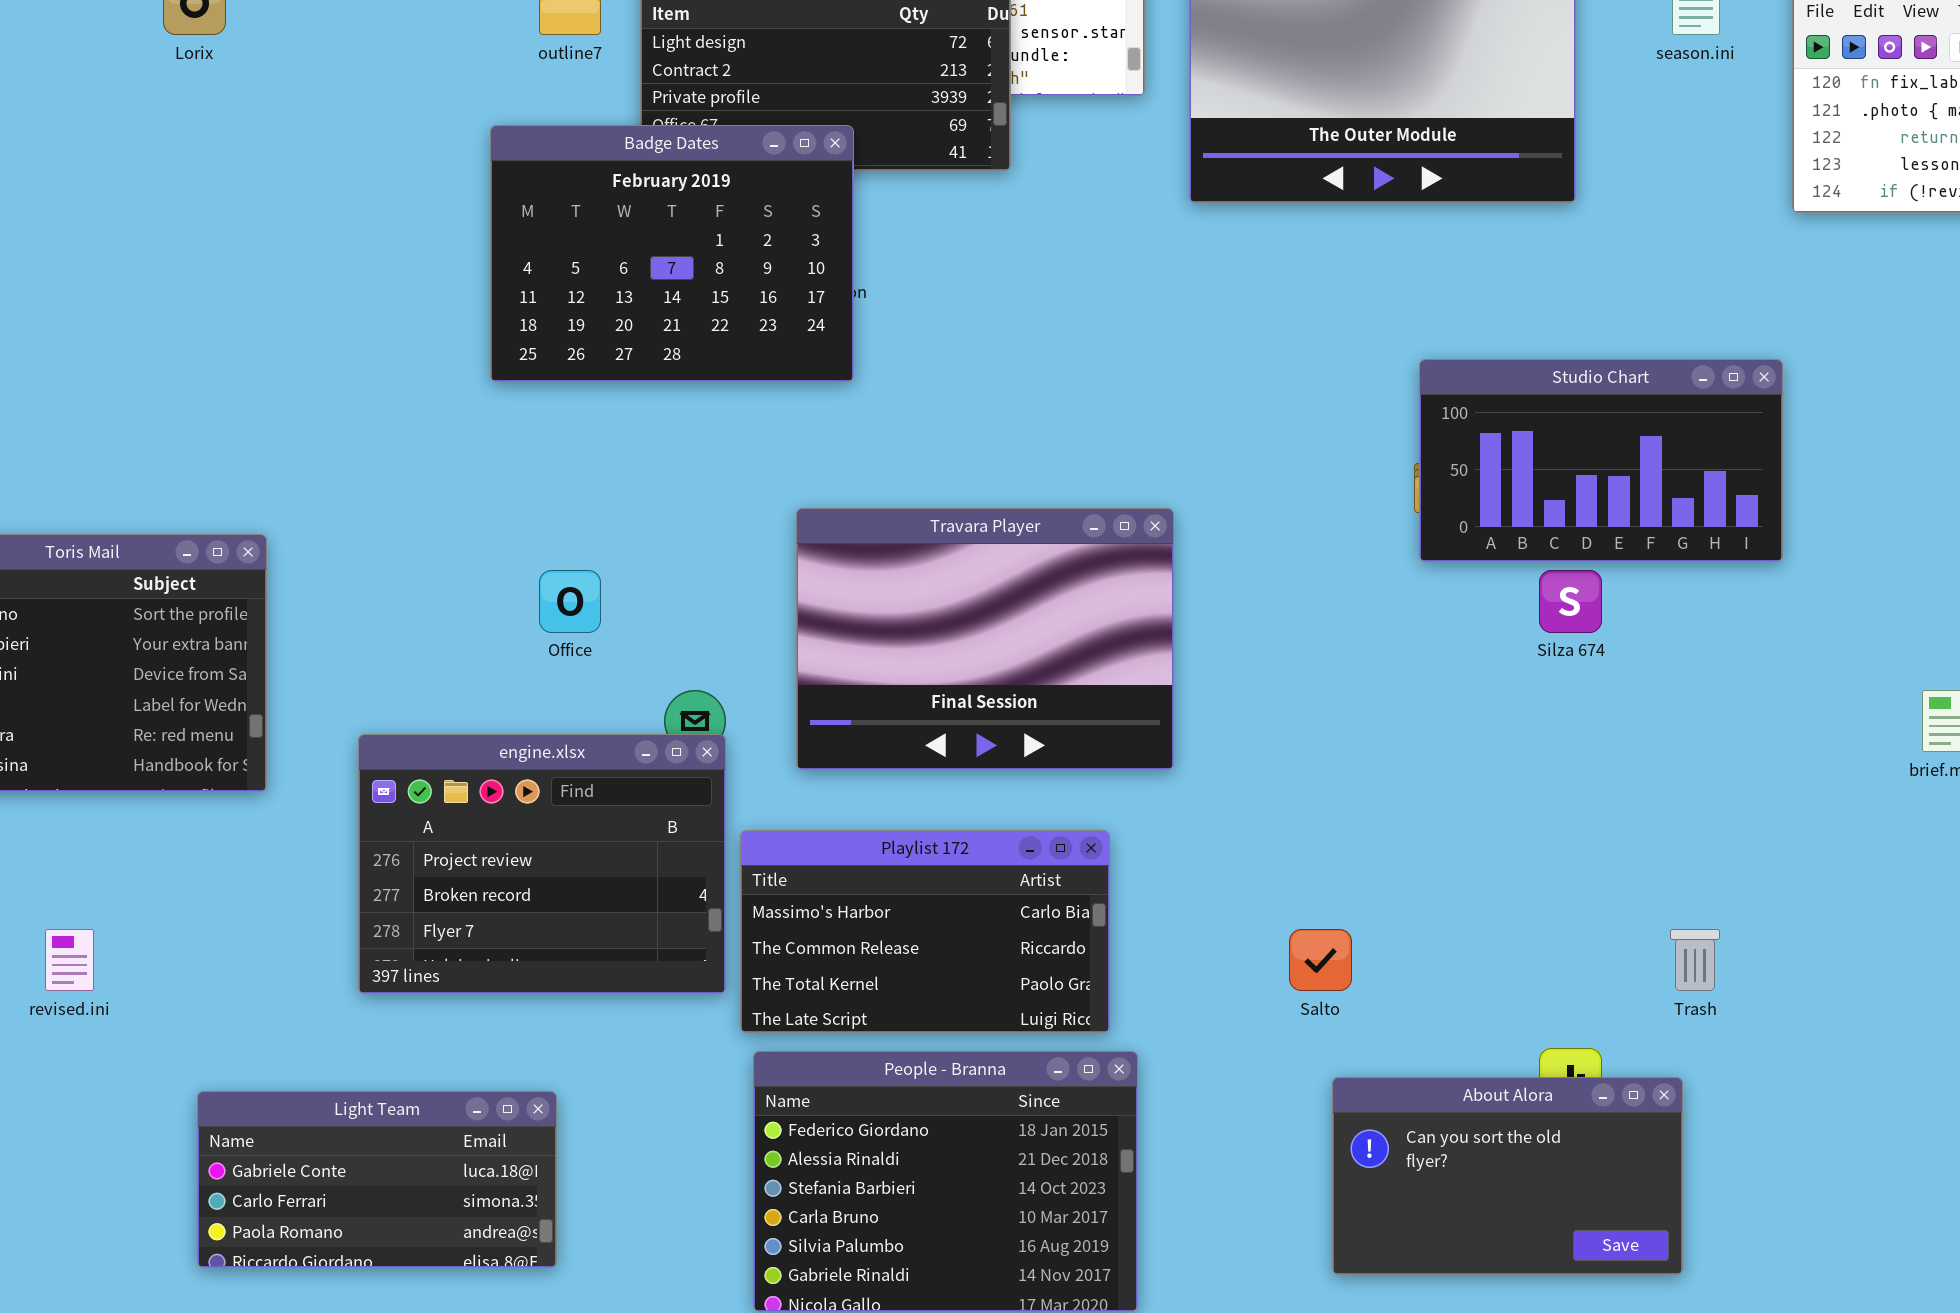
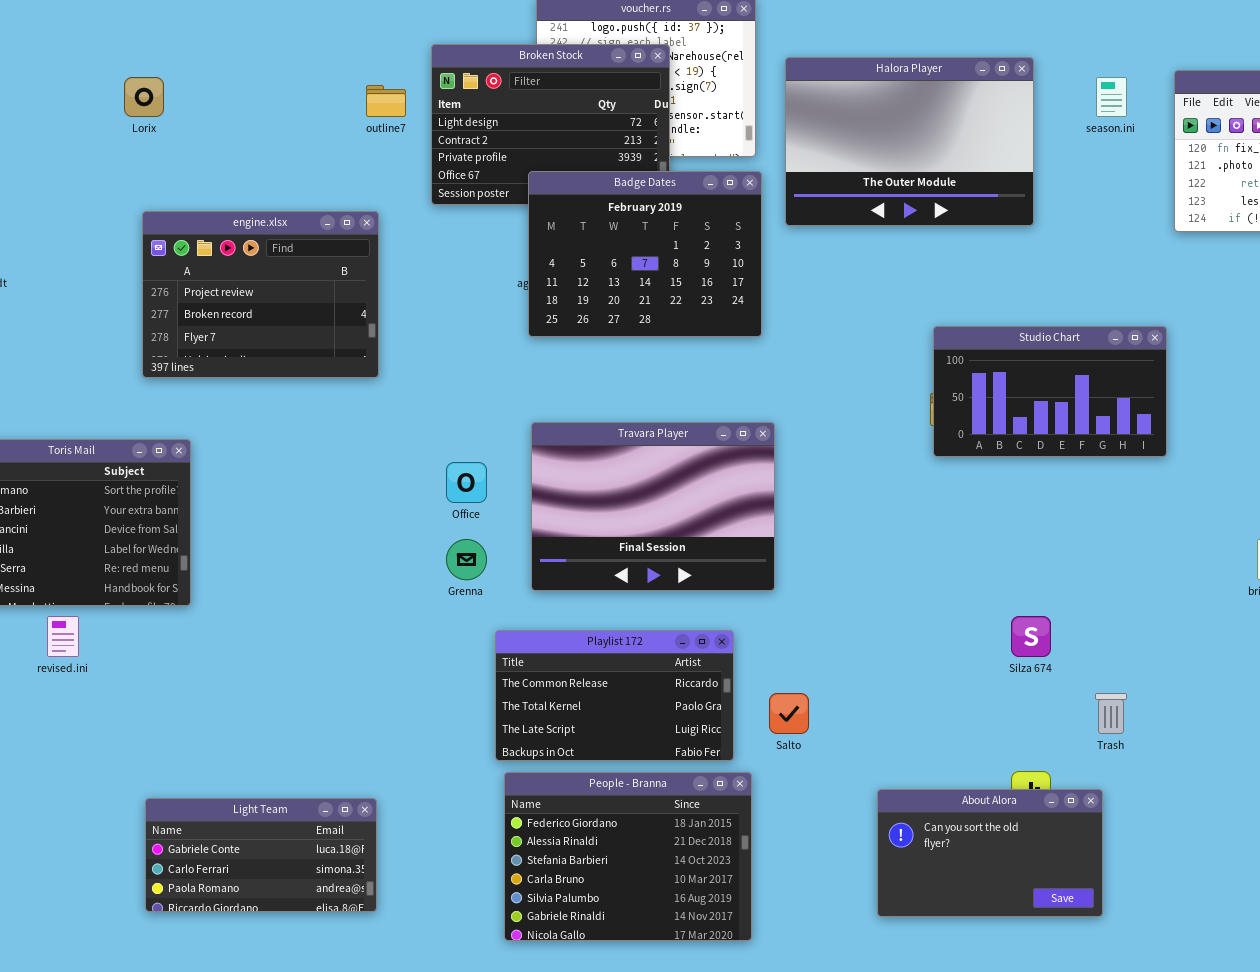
Badge Dates: [490,125,854,382] -> [528,171,762,337], moved
Office: [539,570,601,633] -> [446,462,487,503], moved
Silza 674: [1539,570,1602,633] -> [1011,616,1051,657], moved
engine.xlsx: [358,734,726,994] -> [142,211,379,378], moved
Playlist 172: [740,830,1110,1033] -> [495,630,734,761], scrolled down 1 row
revised.ini: [45,929,94,991] -> [47,616,79,657], moved
Salto: [1289,929,1352,991] -> [769,693,809,734], moved

